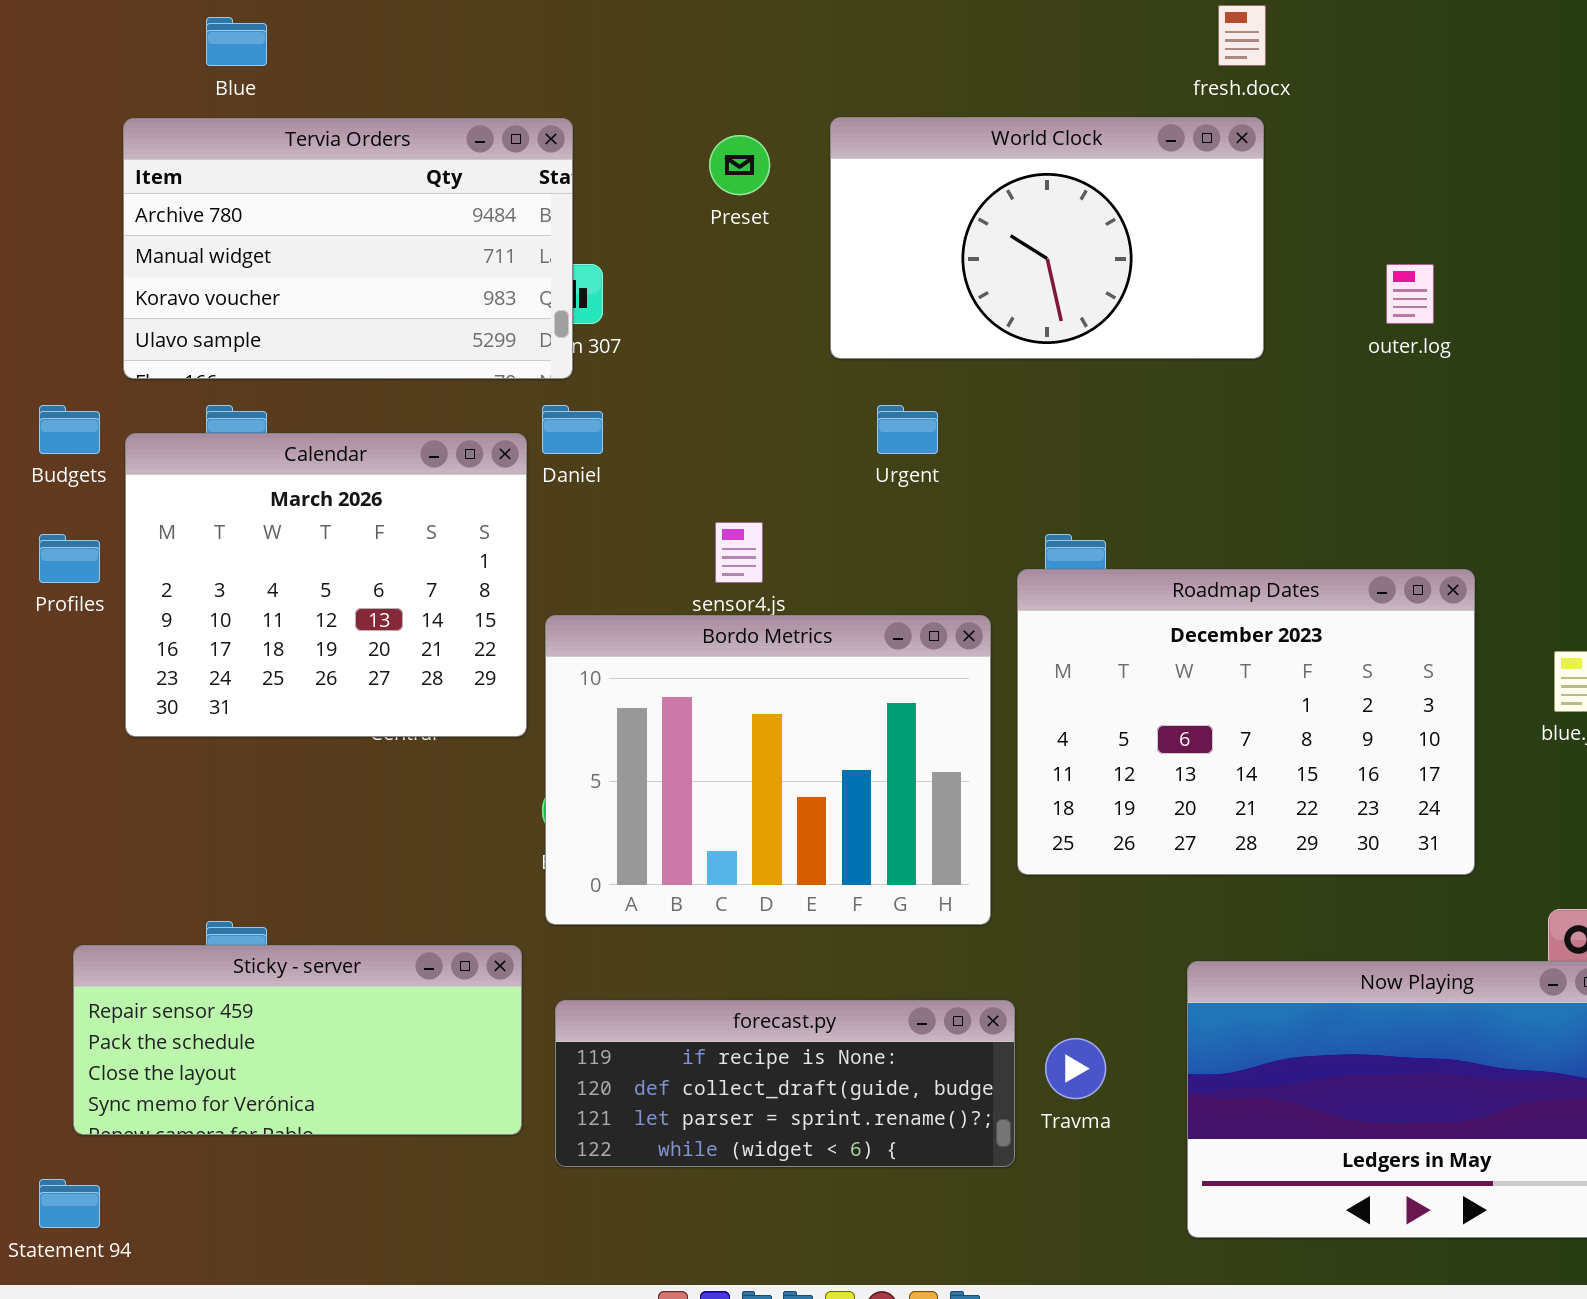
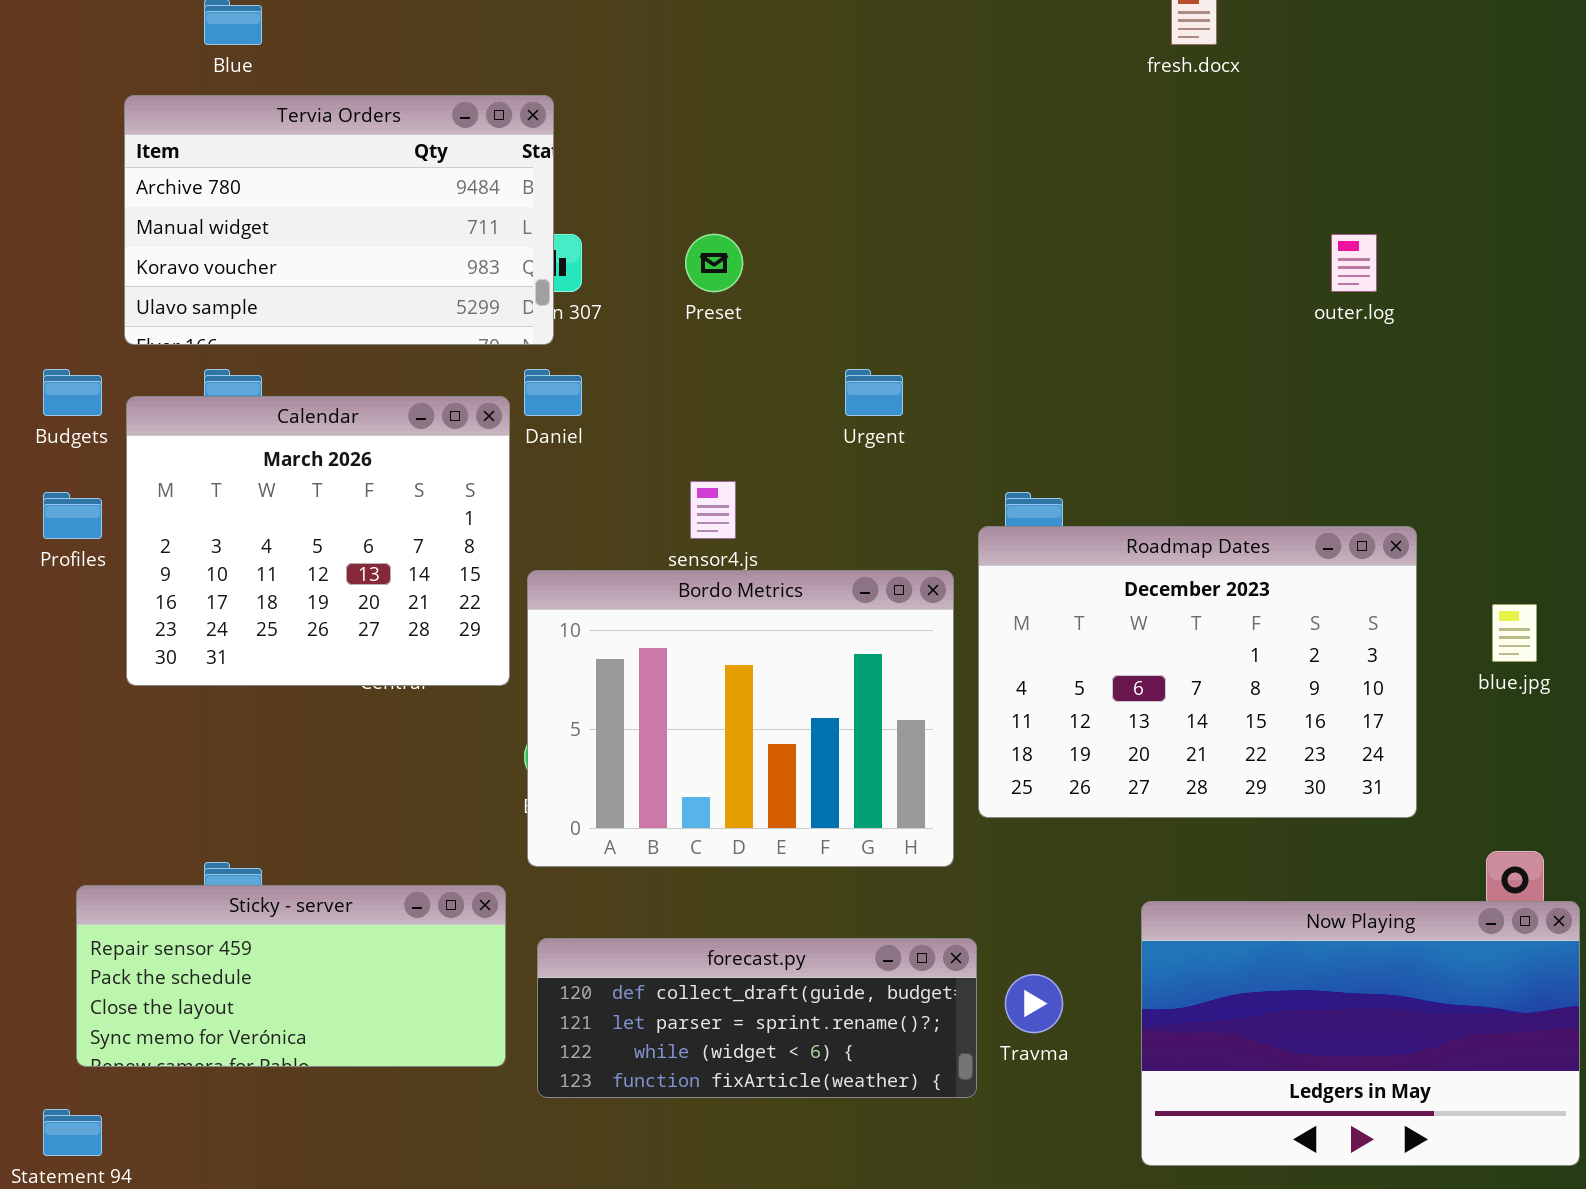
World Clock: [830,117,1264,359] -> none, closed
Preset: [709,135,770,195] -> [685,234,743,292], moved
forecast.py: [555,1000,1015,1167] -> [537,938,977,1098], scrolled down 1 row

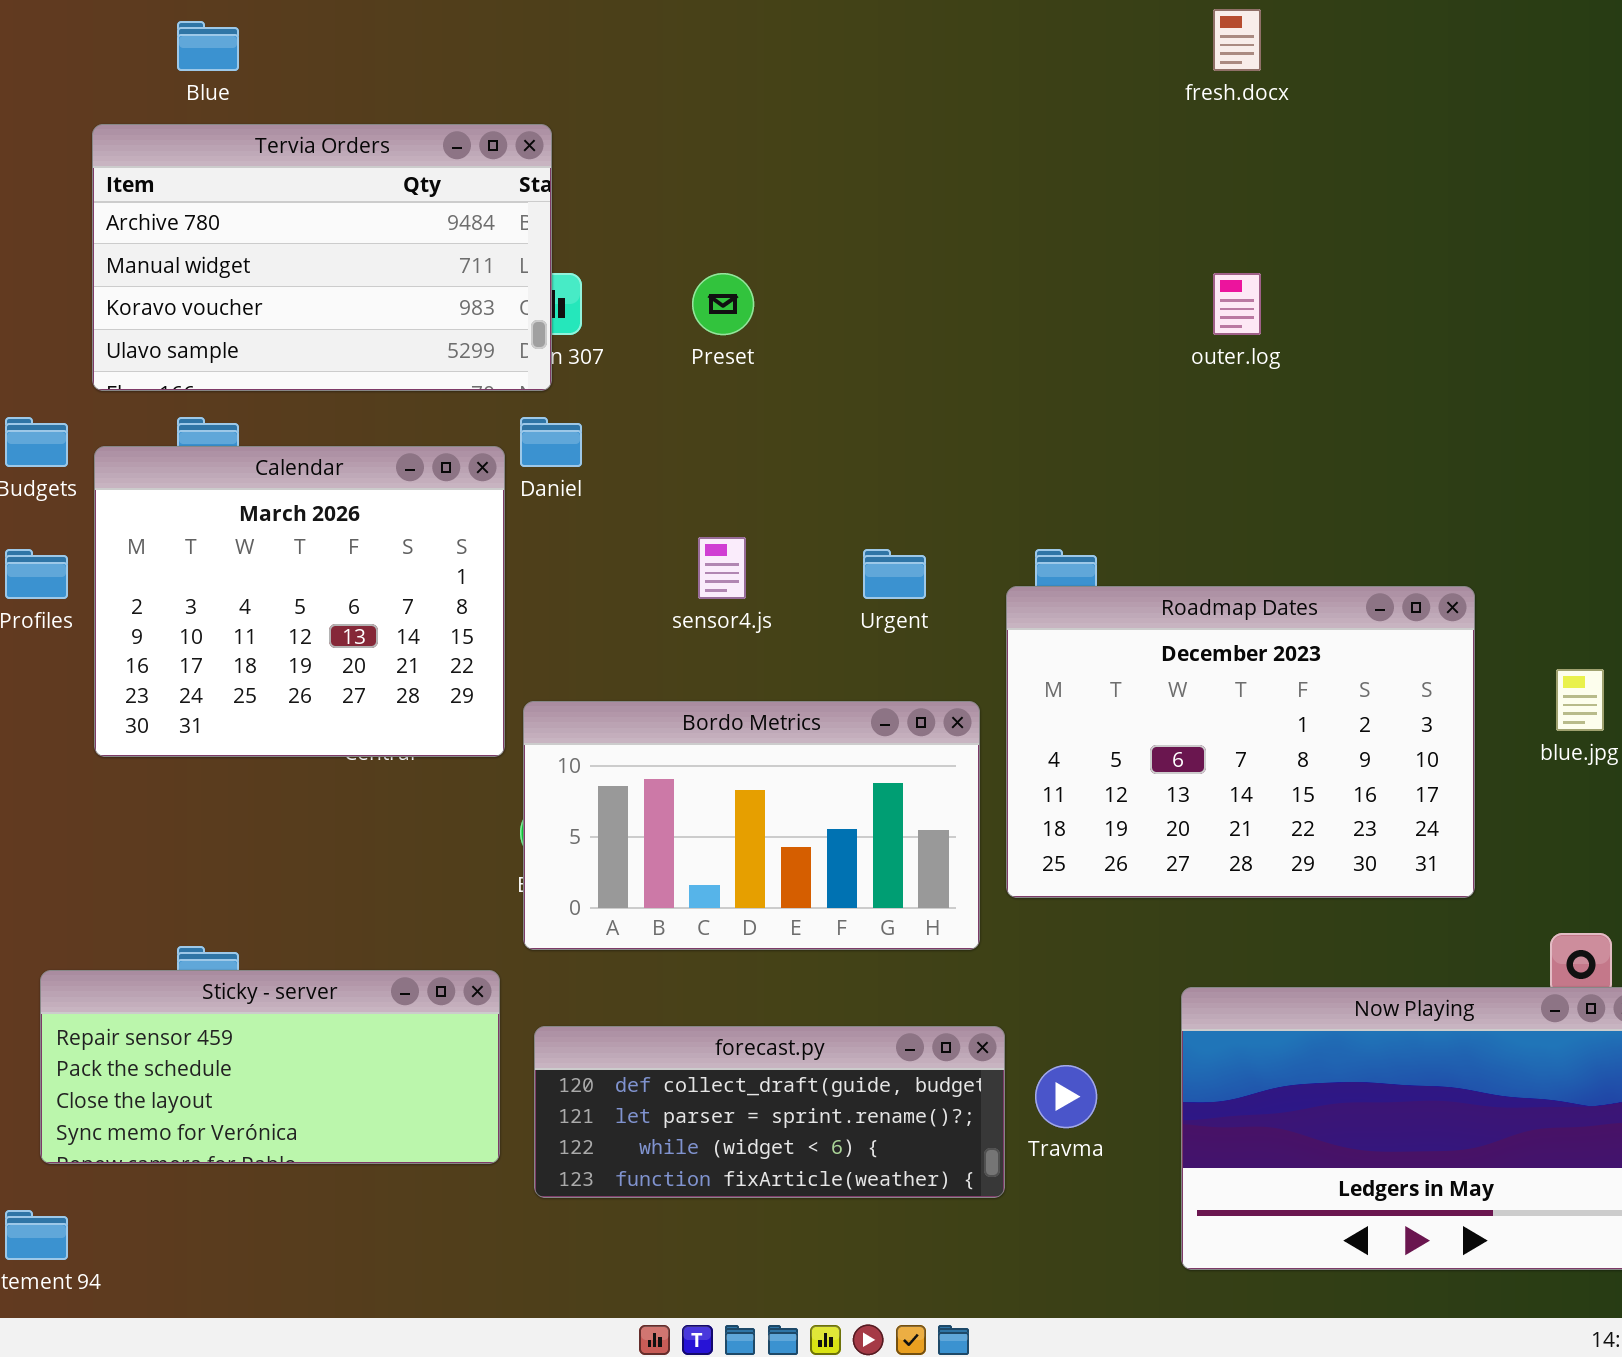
outer.log: [1331,234,1377,292] -> [1213,273,1261,335], moved
Urgent: [845,369,903,416] -> [863,549,926,599], moved
Bordo Metrics: [527,570,954,867] -> [523,701,980,950], resized

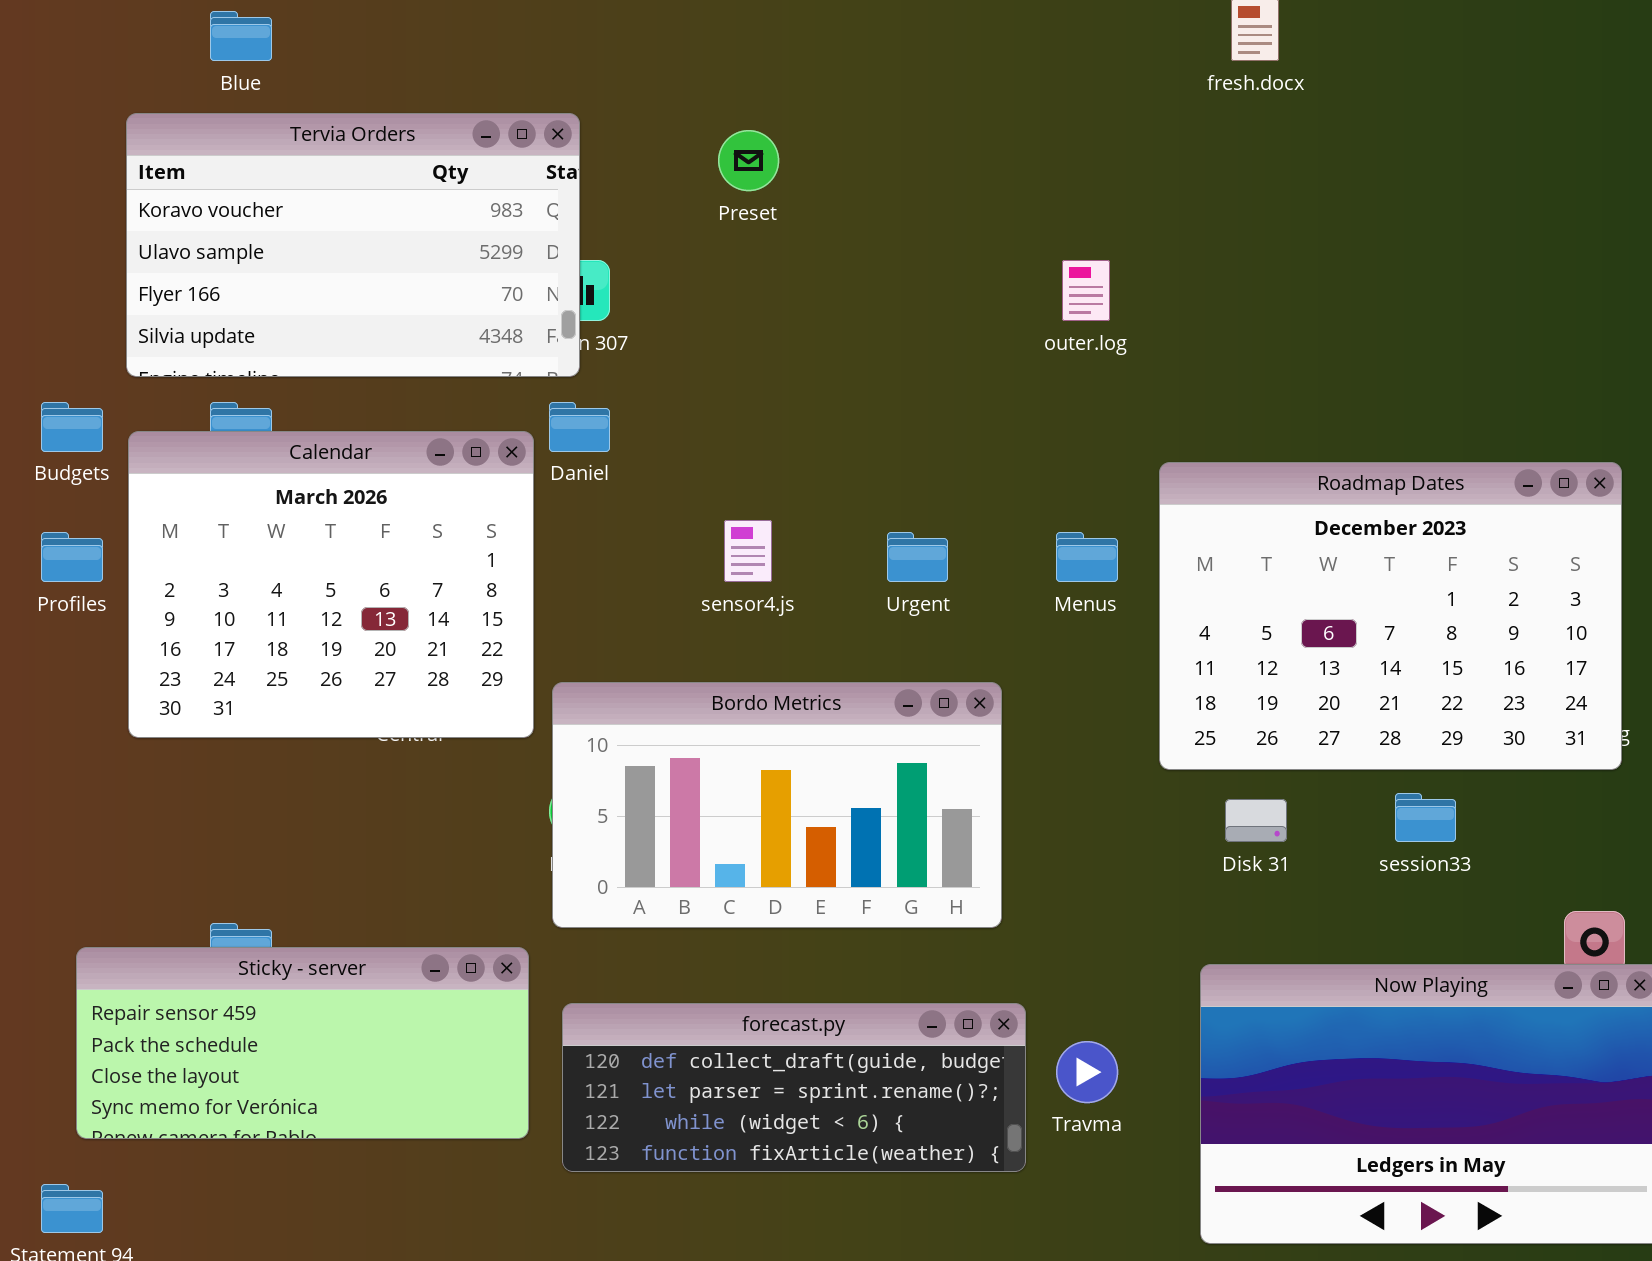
Tervia Orders: [92,124,552,391] -> [126,113,580,377], scrolled down 2 rows
Preset: [692,273,754,335] -> [718,130,779,191], moved
outer.log: [1213,273,1261,335] -> [1062,260,1110,321], moved
Roadmap Dates: [1006,586,1475,898] -> [1159,462,1622,770], moved

